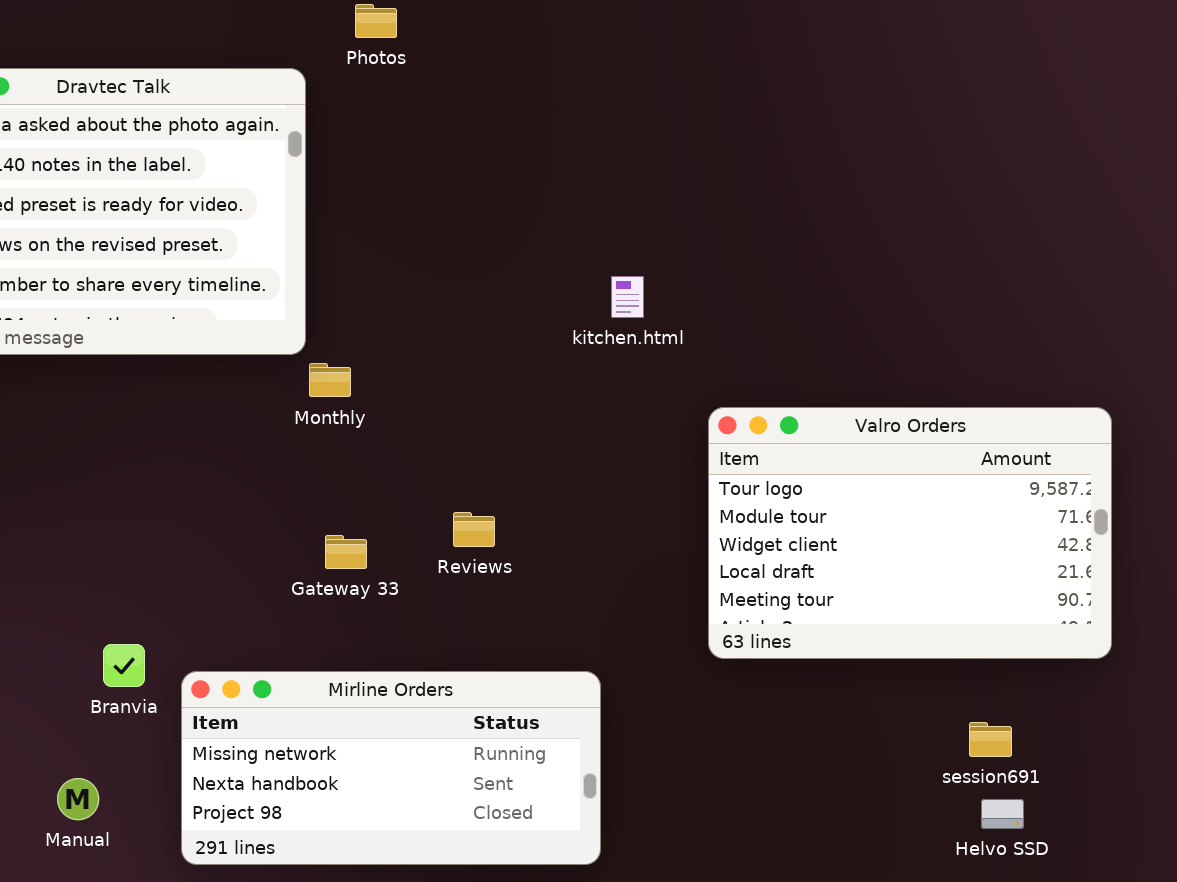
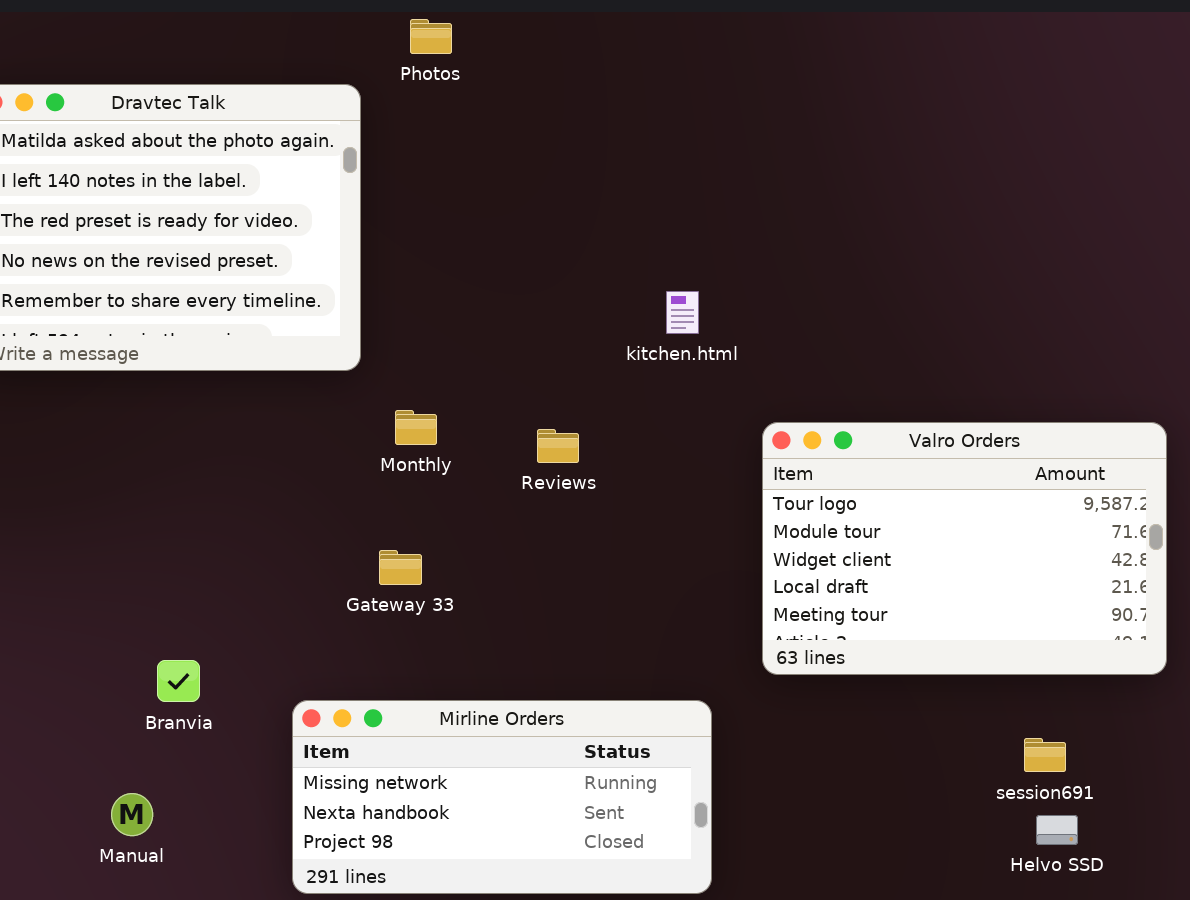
Monthly: [309,363,351,397] -> [395,410,437,445], moved
Reviews: [453,512,495,547] -> [537,429,579,463], moved
Mirline Orders: [181,671,601,865] -> [292,700,712,894], moved

